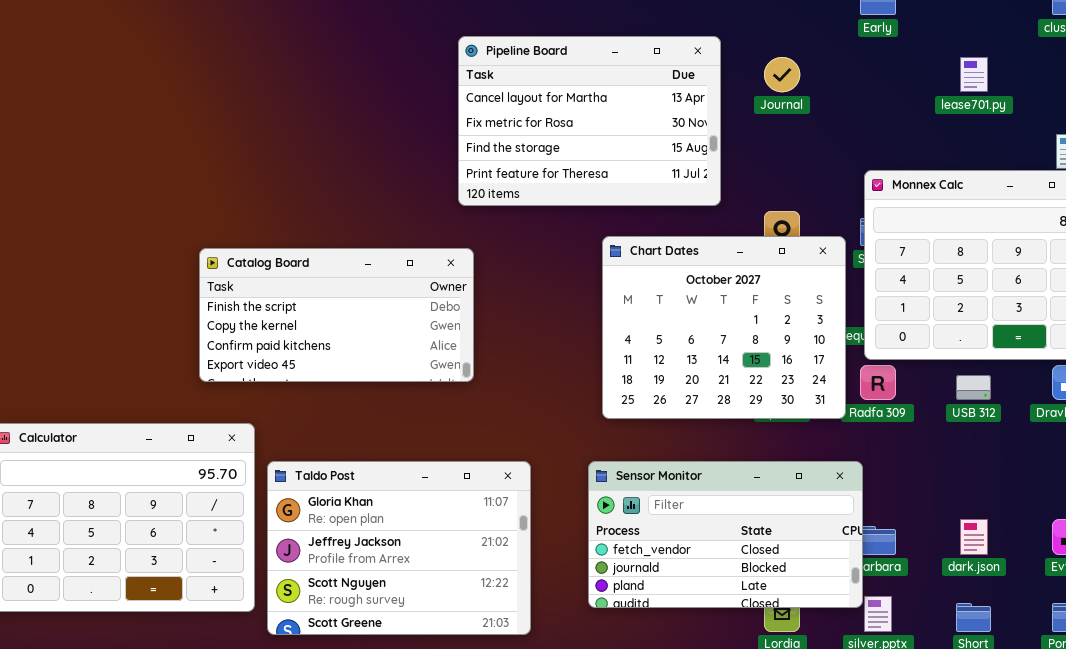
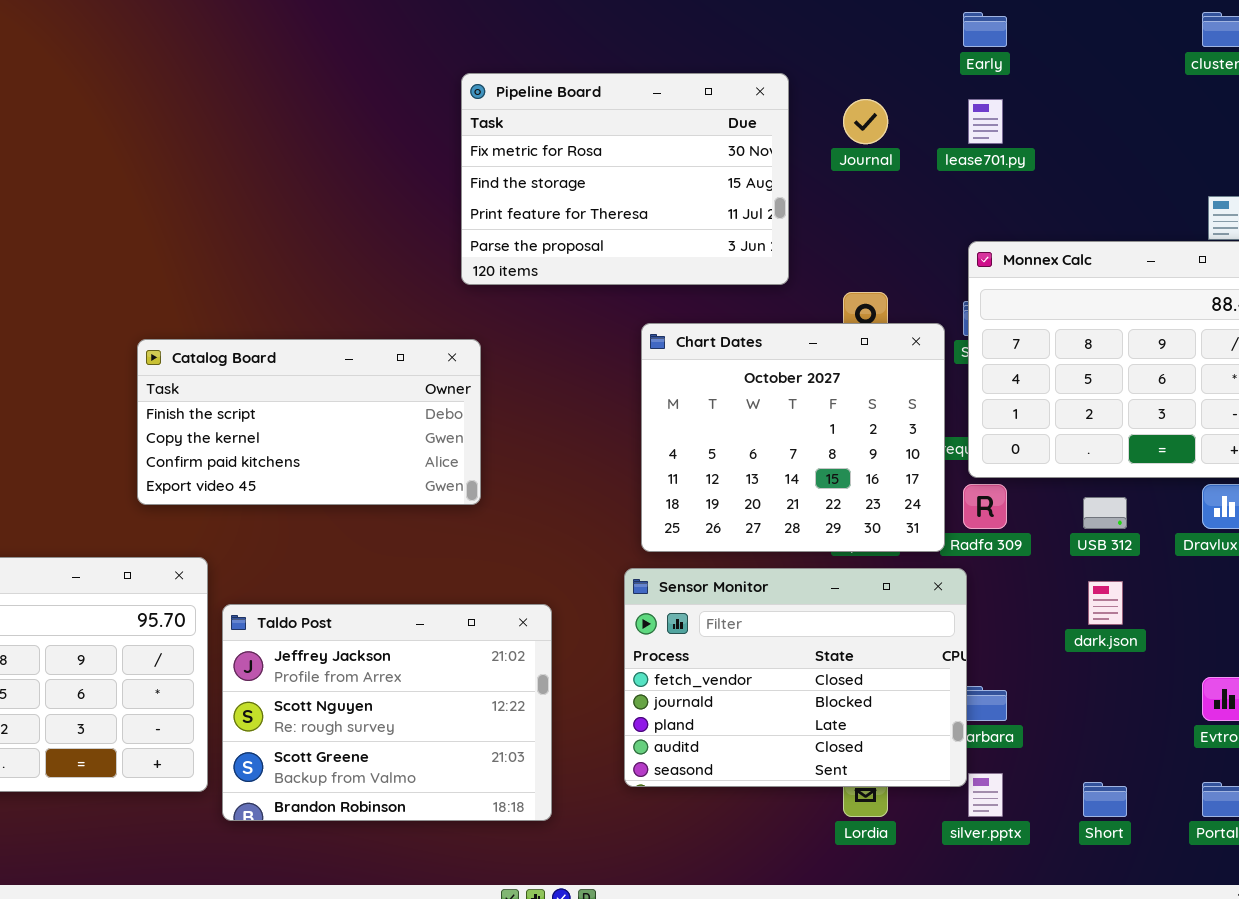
Pipeline Board: [458,36,721,206] -> [461,73,789,285], scrolled down 1 row
lease701.py: [960,57,988,92] -> [968,99,1003,144], moved
Taldo Post: [267,461,531,635] -> [222,604,552,821], scrolled down 1 row
Sensor Monitor: [588,461,863,608] -> [624,568,967,787], resized
dark.json: [960,519,988,555] -> [1088,581,1123,625], moved

